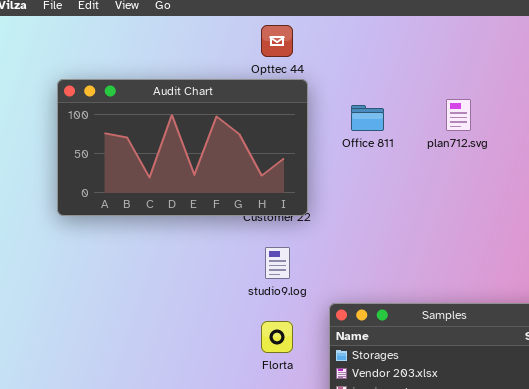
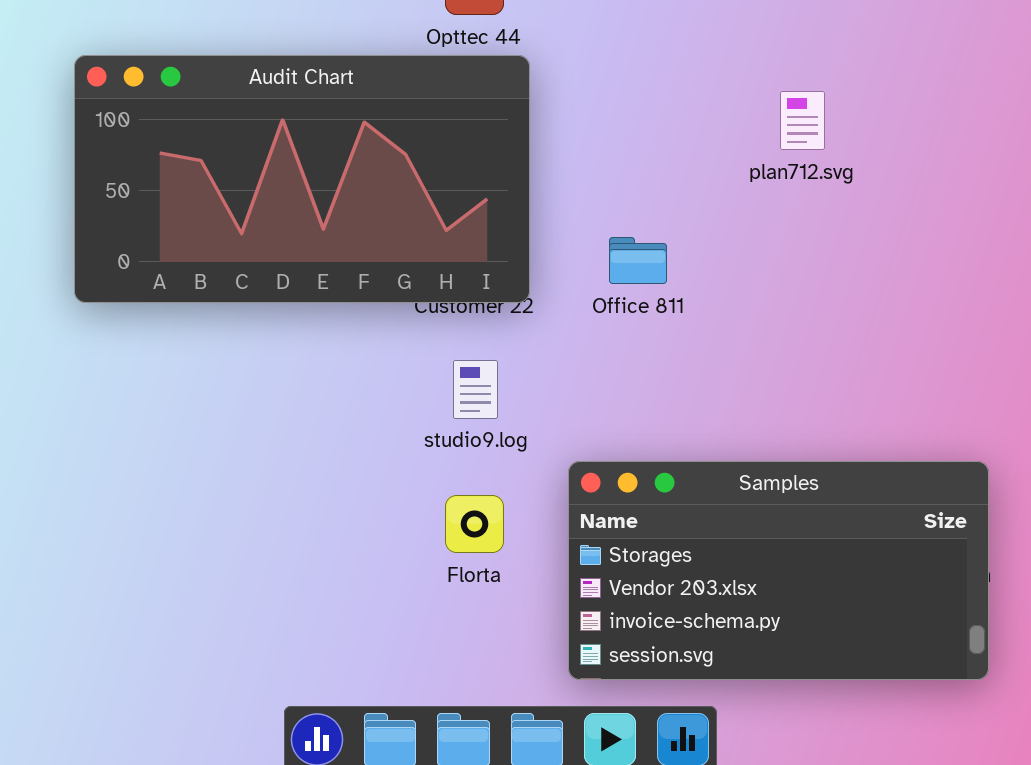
Office 811: [351,105,384,131] -> [609,237,667,284], moved

